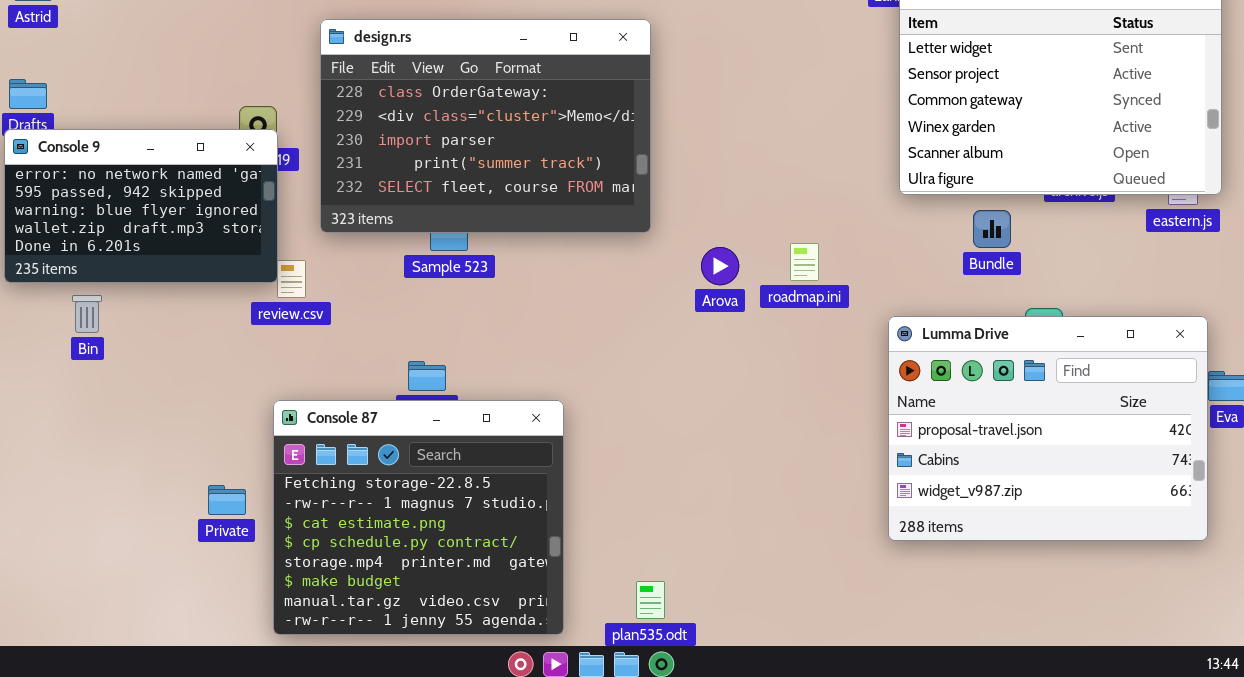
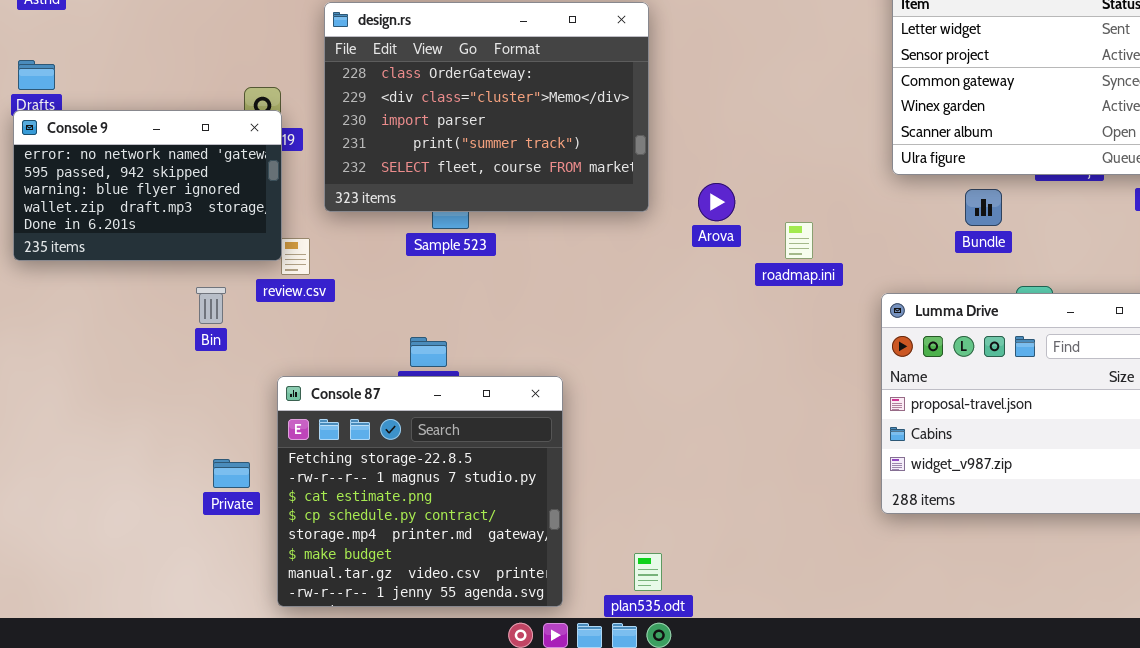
Arova: [701,247,739,285] -> [698,183,735,221], moved
Bin: [72,295,102,333] -> [196,287,226,324], moved

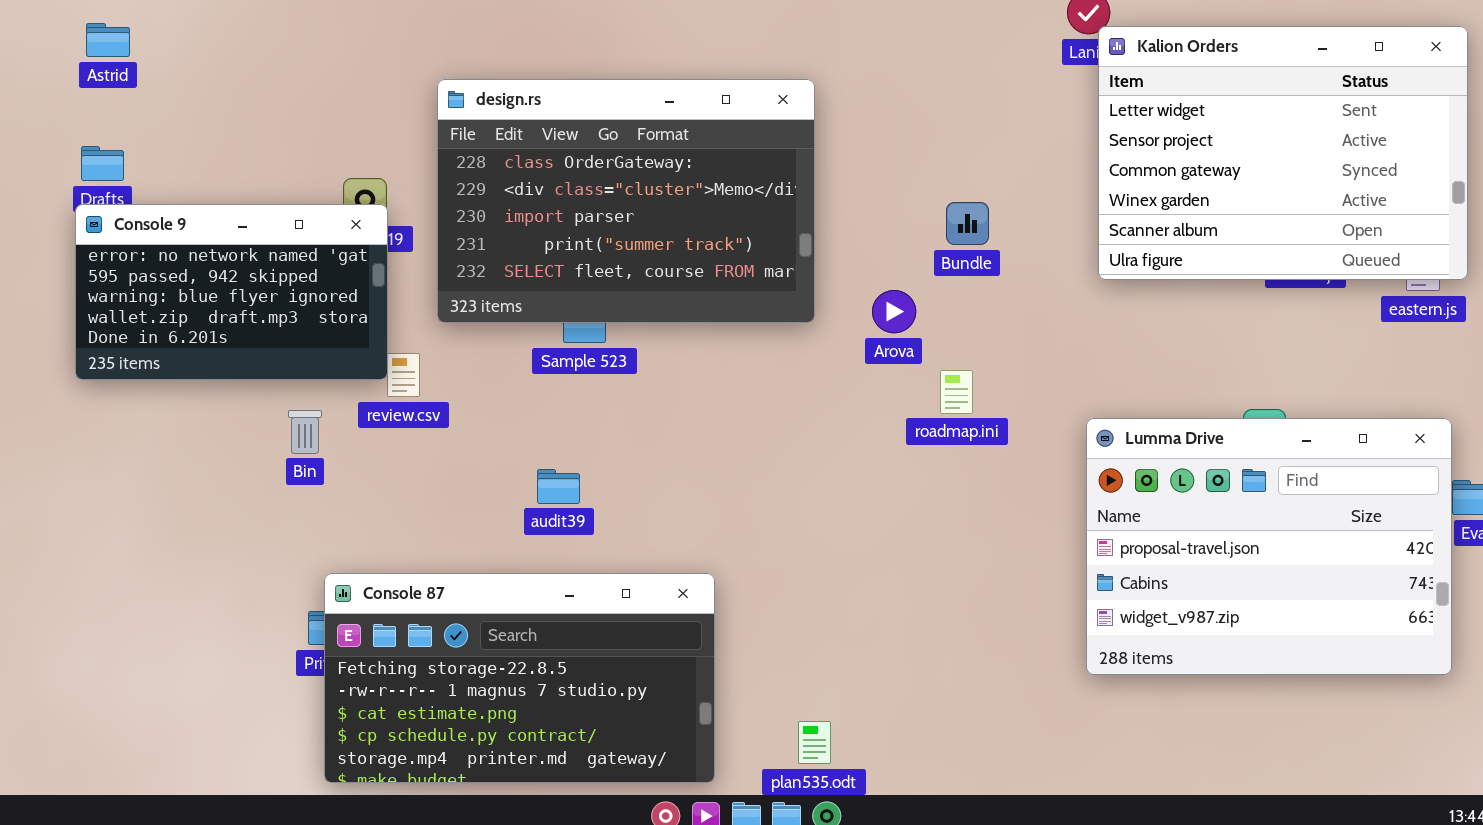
Bundle: [965,189,1002,226] -> [946,202,989,245], moved
roadmap.ini: [785,222,813,259] -> [940,370,973,414], moved
Console 87: [277,376,563,607] -> [324,573,715,783], resized

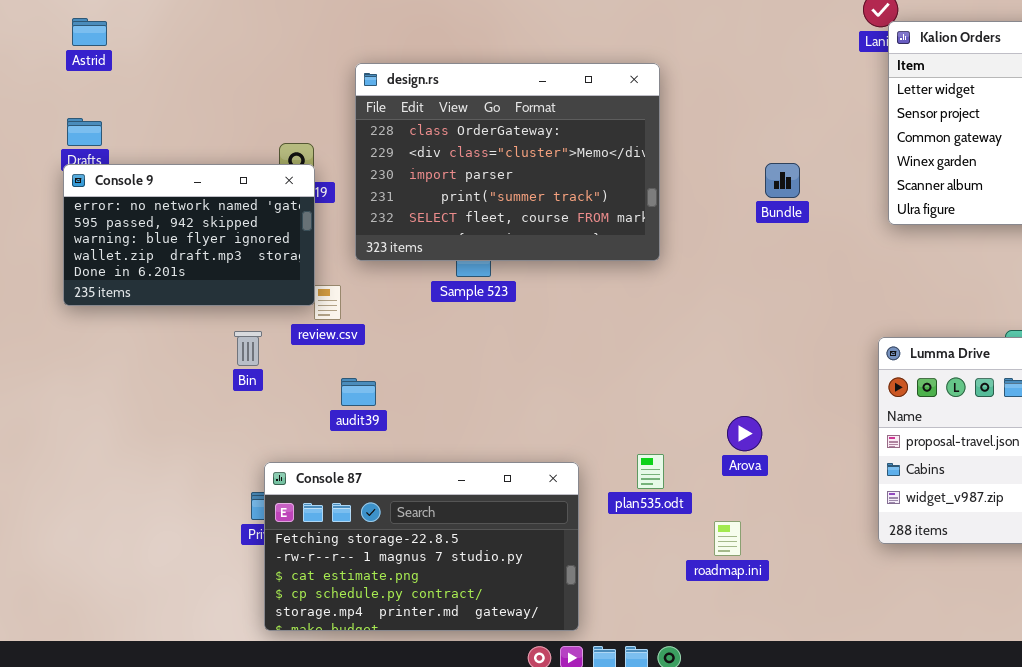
Arova: [872,290,916,333] -> [727,416,762,451], moved
roadmap.ini: [940,370,973,414] -> [714,521,741,556], moved
audit39: [537,469,580,504] -> [341,378,376,406], moved
plan535.odt: [798,721,831,764] -> [637,454,664,489], moved

